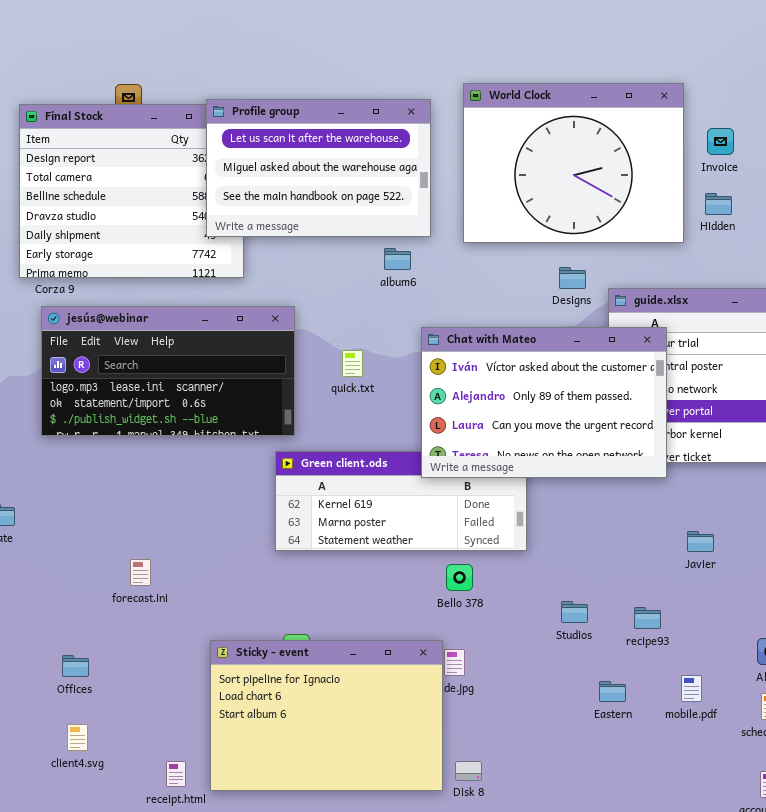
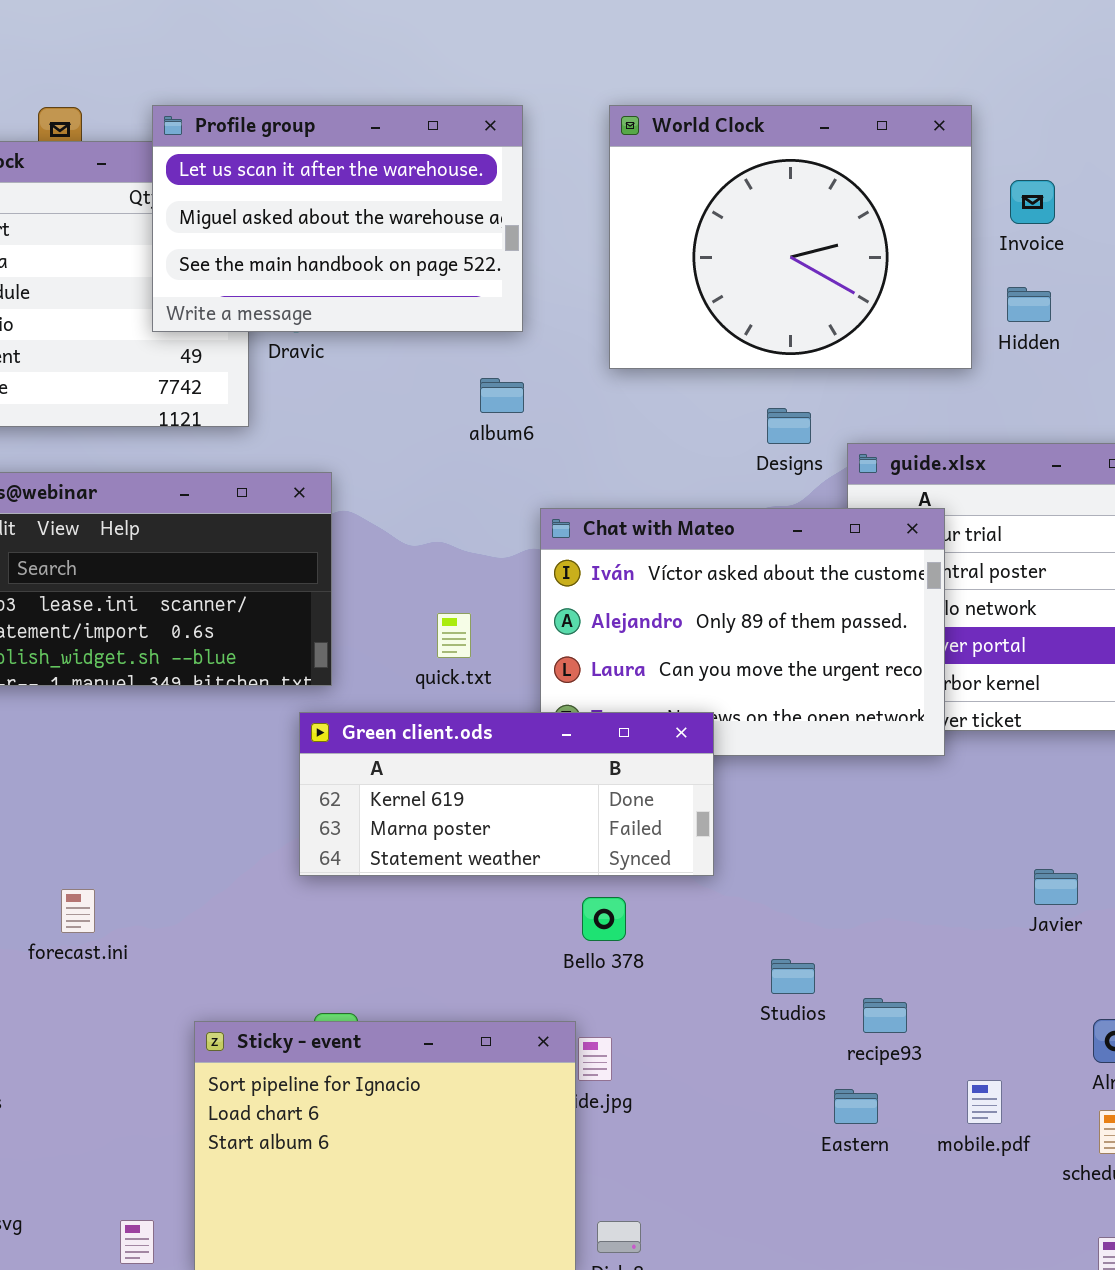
Profile group: [206,99,431,237] -> [152,105,523,332], moved
quick.txt: [342,350,363,377] -> [437,613,471,658], moved
Green client.ods: [275,451,527,551] -> [299,712,714,876], raised
Javier: [687,531,714,552] -> [1034,869,1078,905], moved
recipe93: [634,607,661,629] -> [863,998,907,1033], moved

